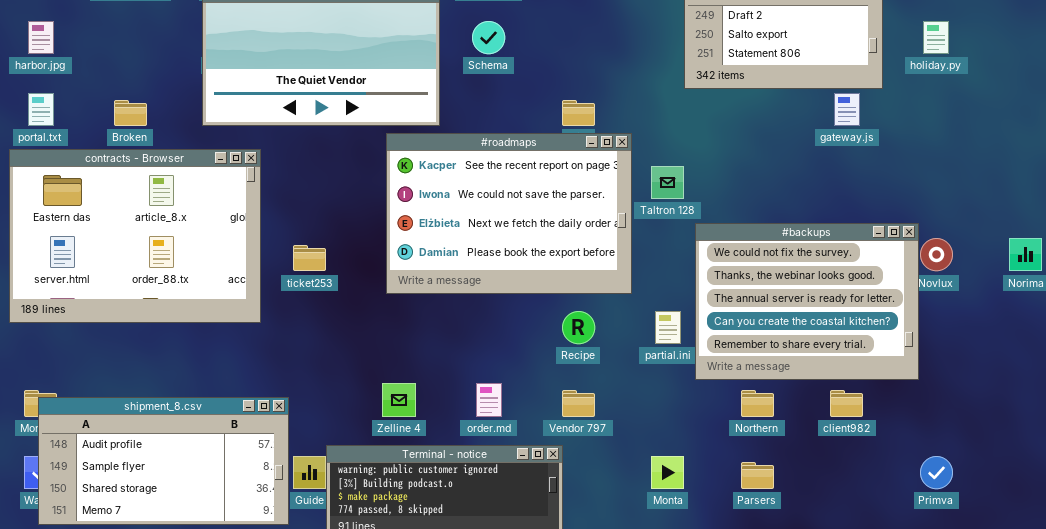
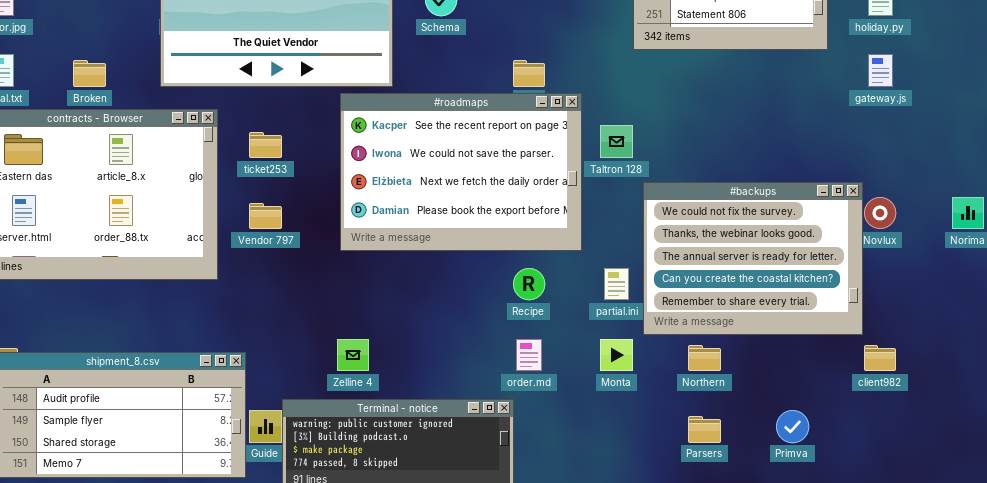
gateway.js: [834,93,860,126] -> [868,54,893,87], moved
ticket253: [293,245,326,271] -> [249,132,282,158], moved
order.md: [476,383,502,417] -> [516,339,542,371], moved
Vendor 797: [562,390,595,417] -> [249,203,282,229], moved
client982: [830,390,863,417] -> [864,345,896,371], moved
Monta: [651,456,684,489] -> [600,339,633,371], moved
Primva: [920,456,953,489] -> [776,410,809,443], moved

